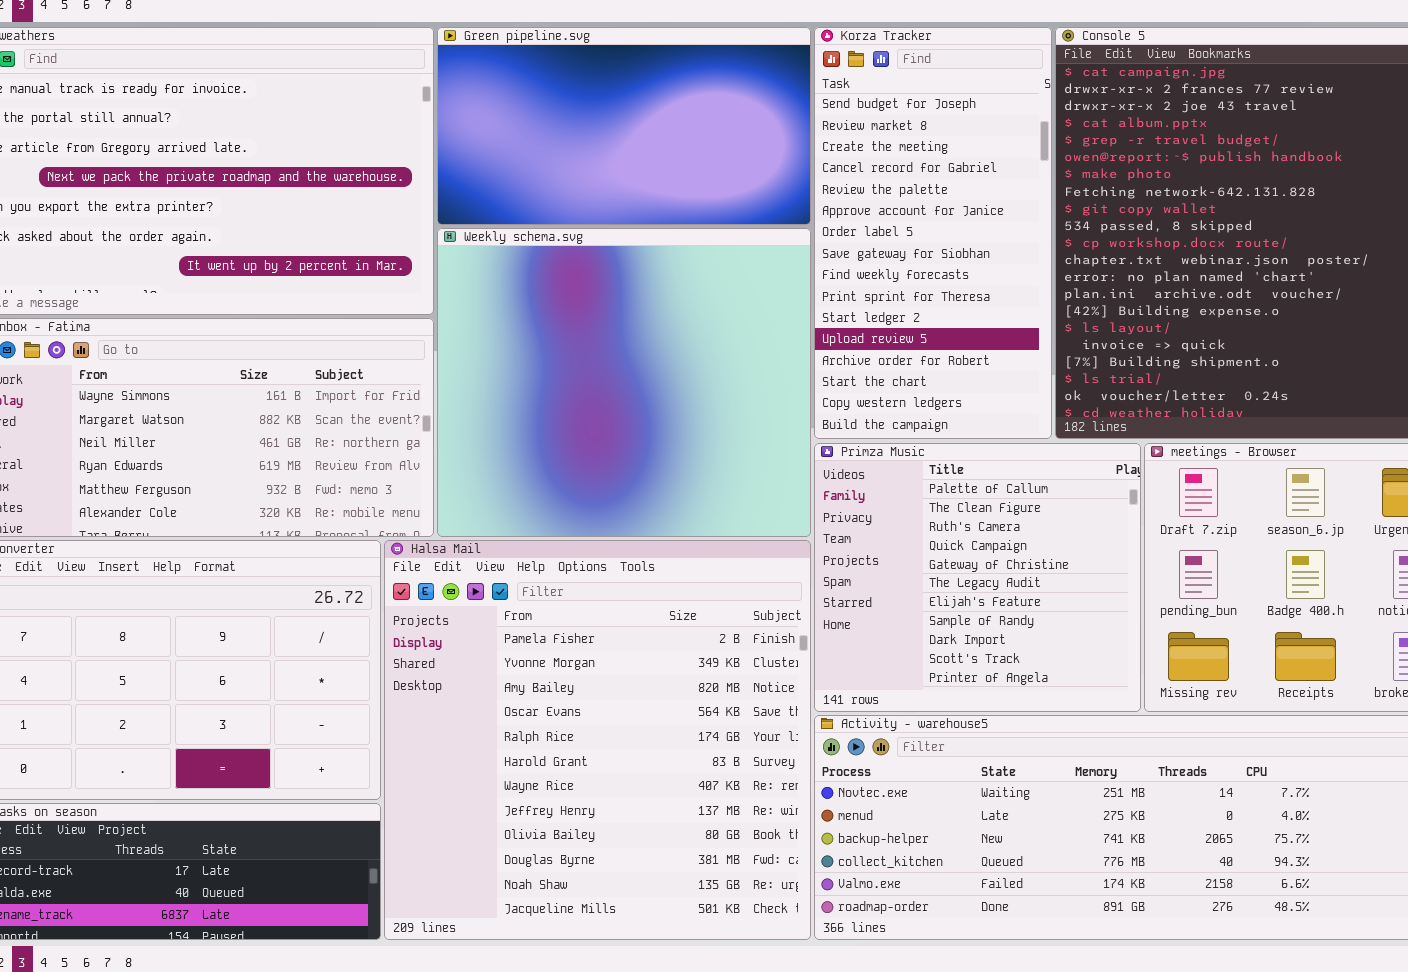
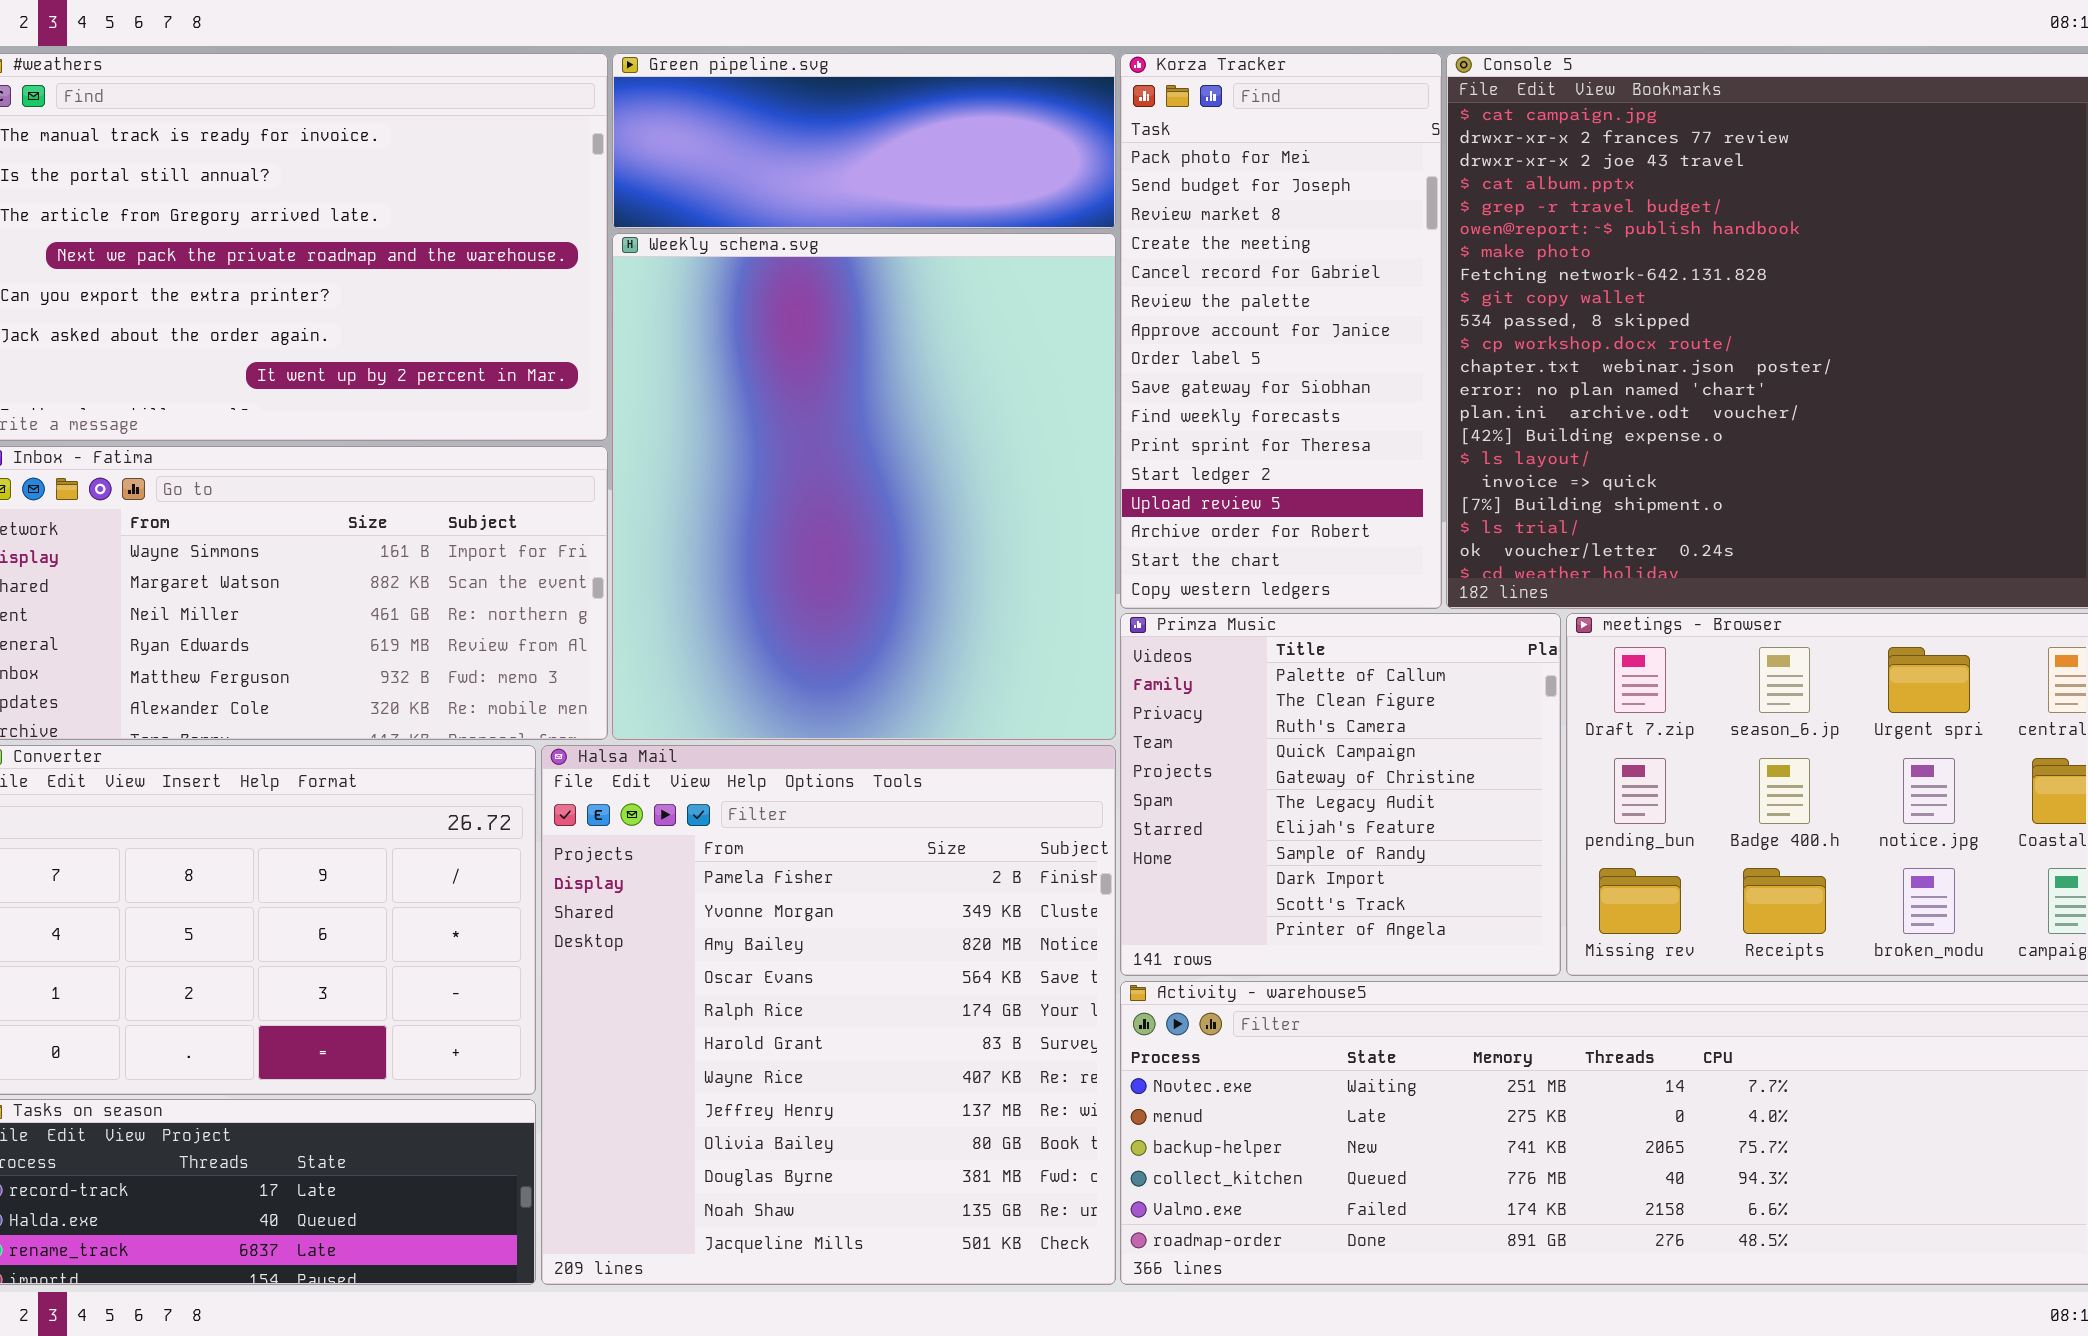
Green pipeline.svg: [437,27,811,225] -> [612,53,1116,229], resized
Korza Tracker: [814,27,1052,439] -> [1120,53,1442,609], scrolled up 1 row
Weekly schema.svg: [437,228,811,537] -> [612,233,1116,740], resized

